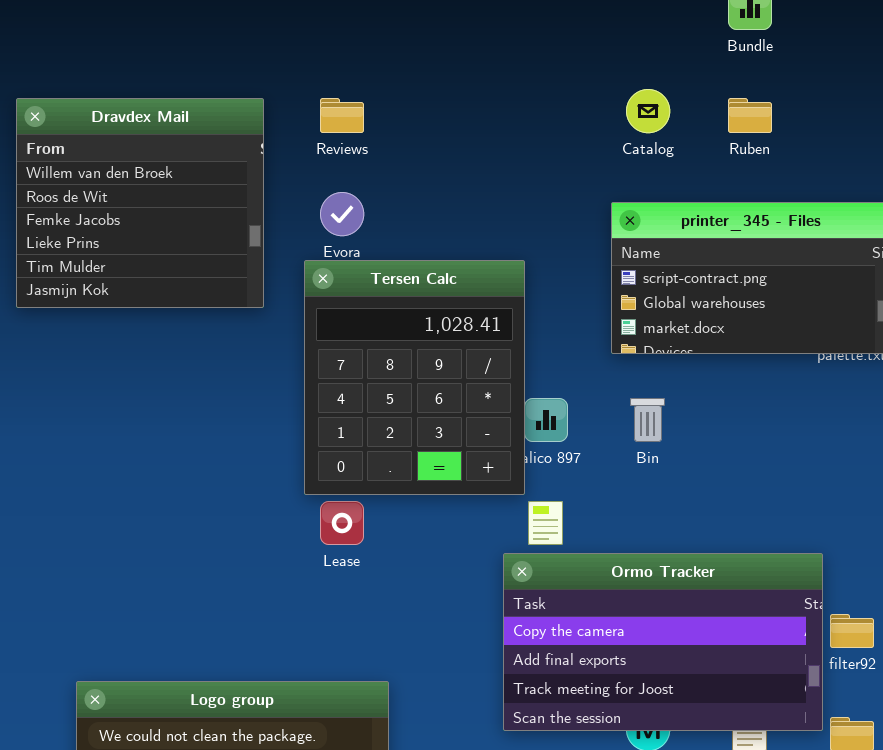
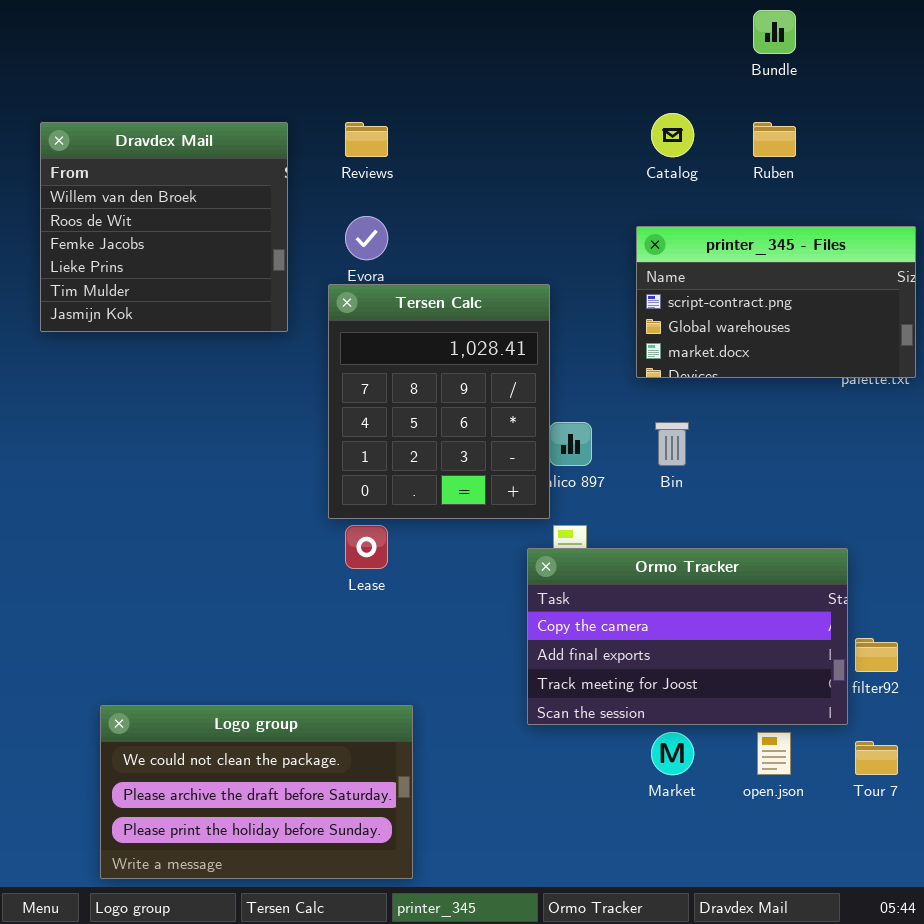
Ormo Tracker: [503,553,823,731] -> [527,548,848,725], moved

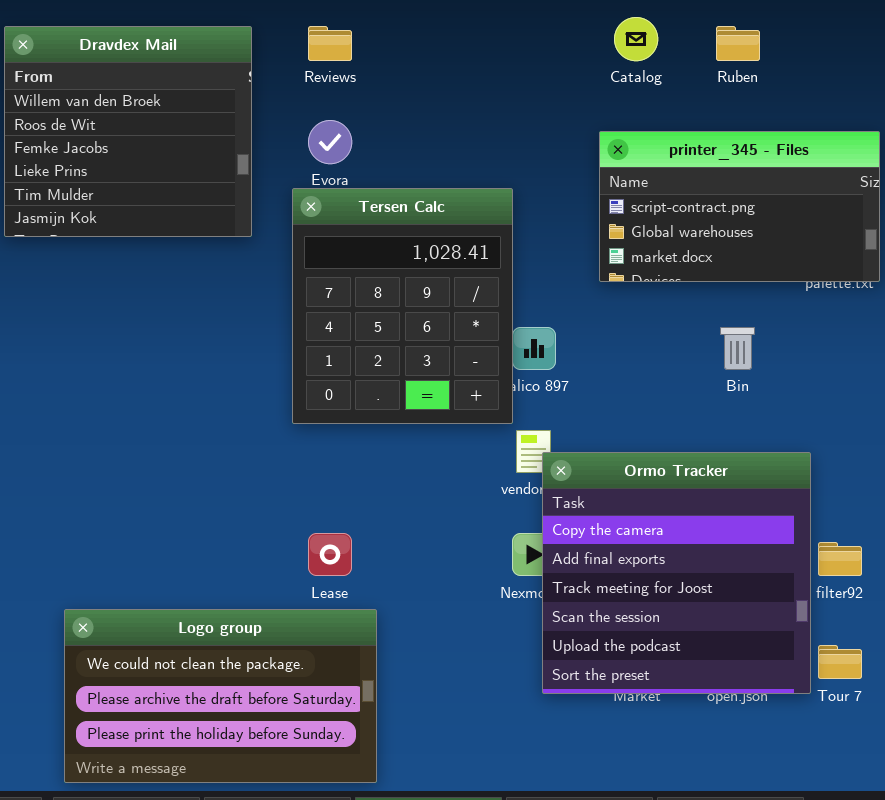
Bin: [655,422,689,466] -> [720,327,755,370], moved
Lease: [345,525,388,569] -> [308,533,352,576], moved
Ormo Tracker: [527,548,848,725] -> [542,452,811,694], resized

